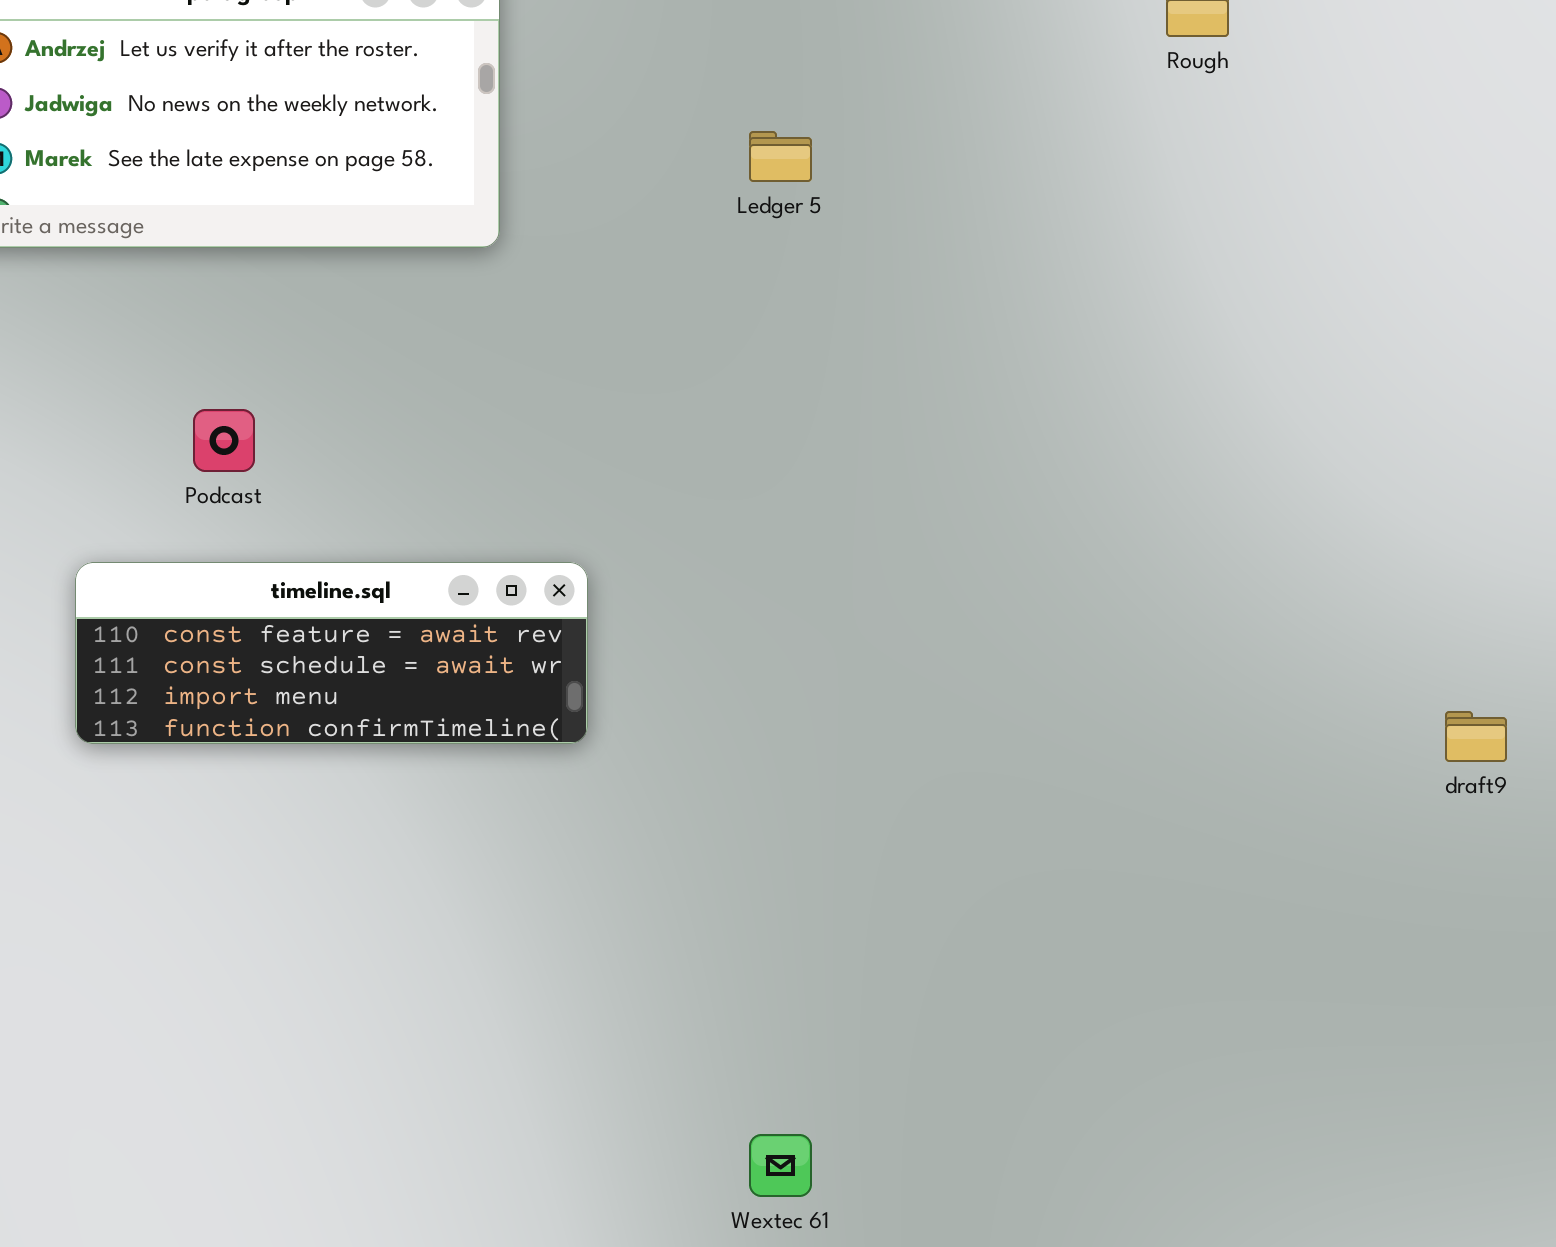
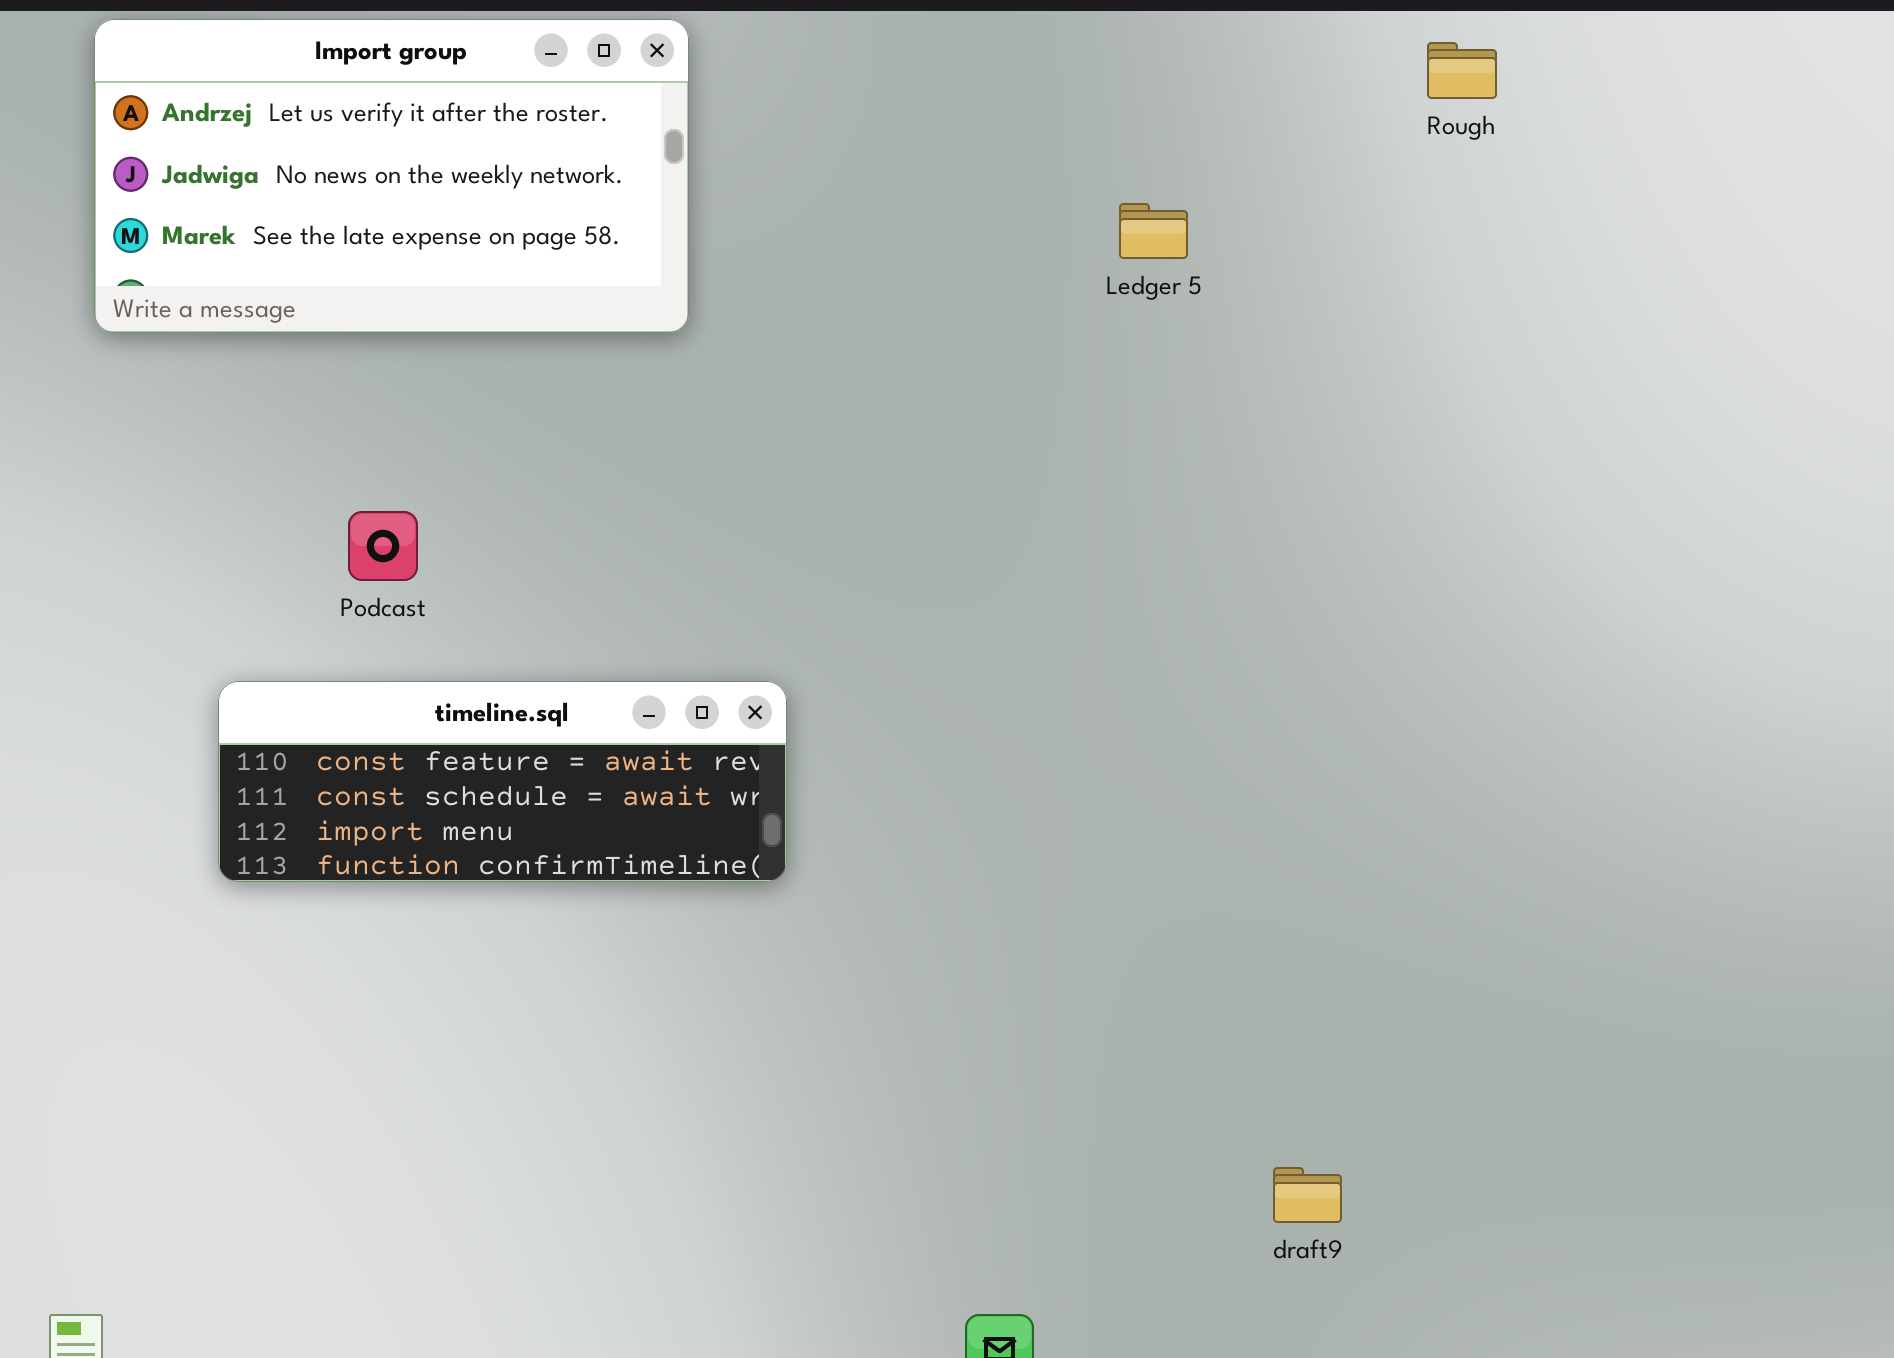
Ledger 5: [749,131,812,182] -> [1119,203,1188,259], moved
draft9: [1445,711,1507,762] -> [1273,1167,1342,1223], moved

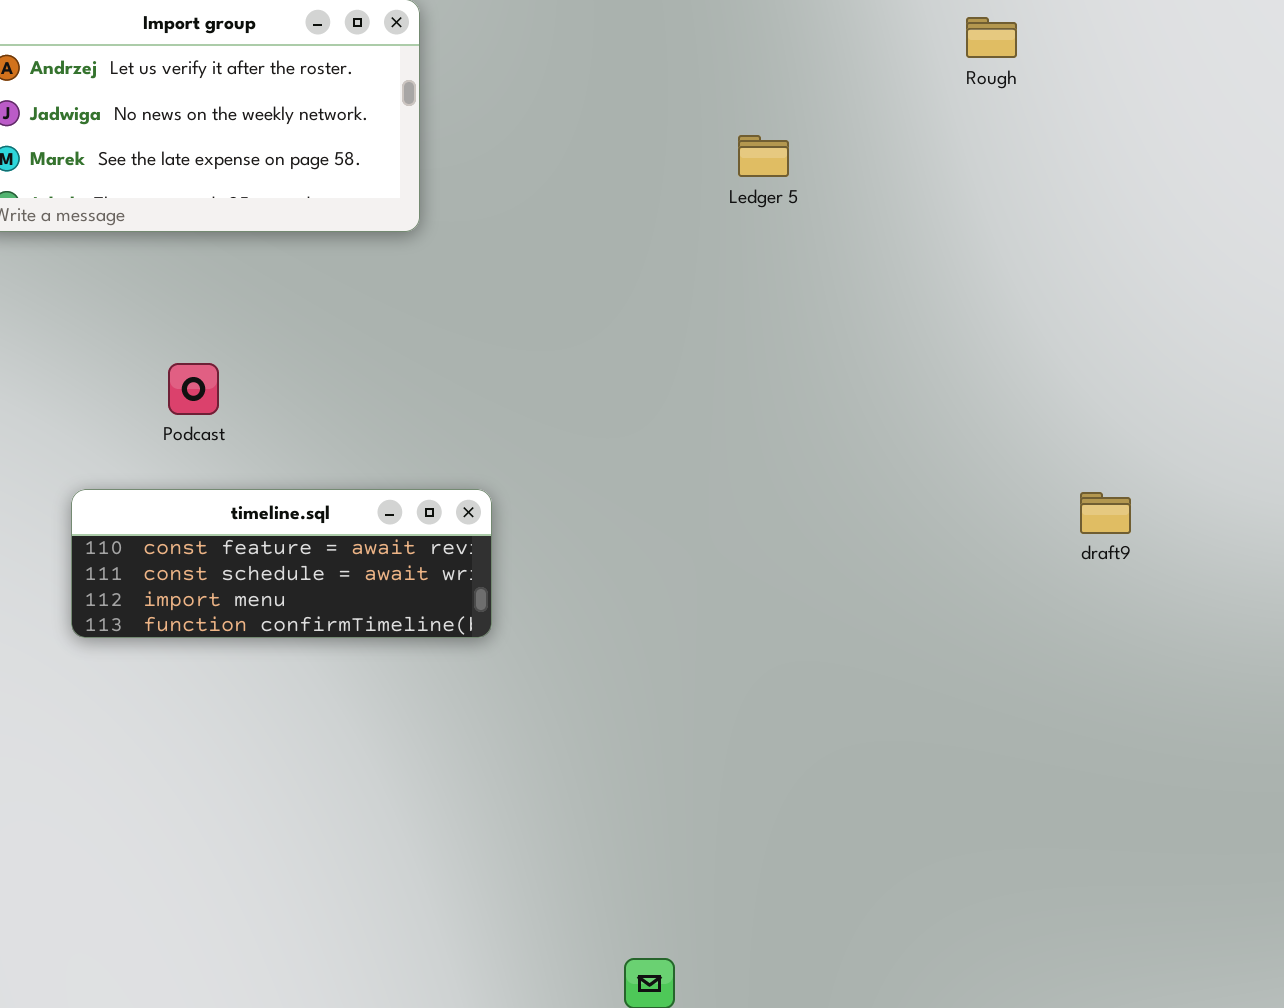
draft9: [1273,1167,1342,1223] -> [1080,492,1131,534], moved

